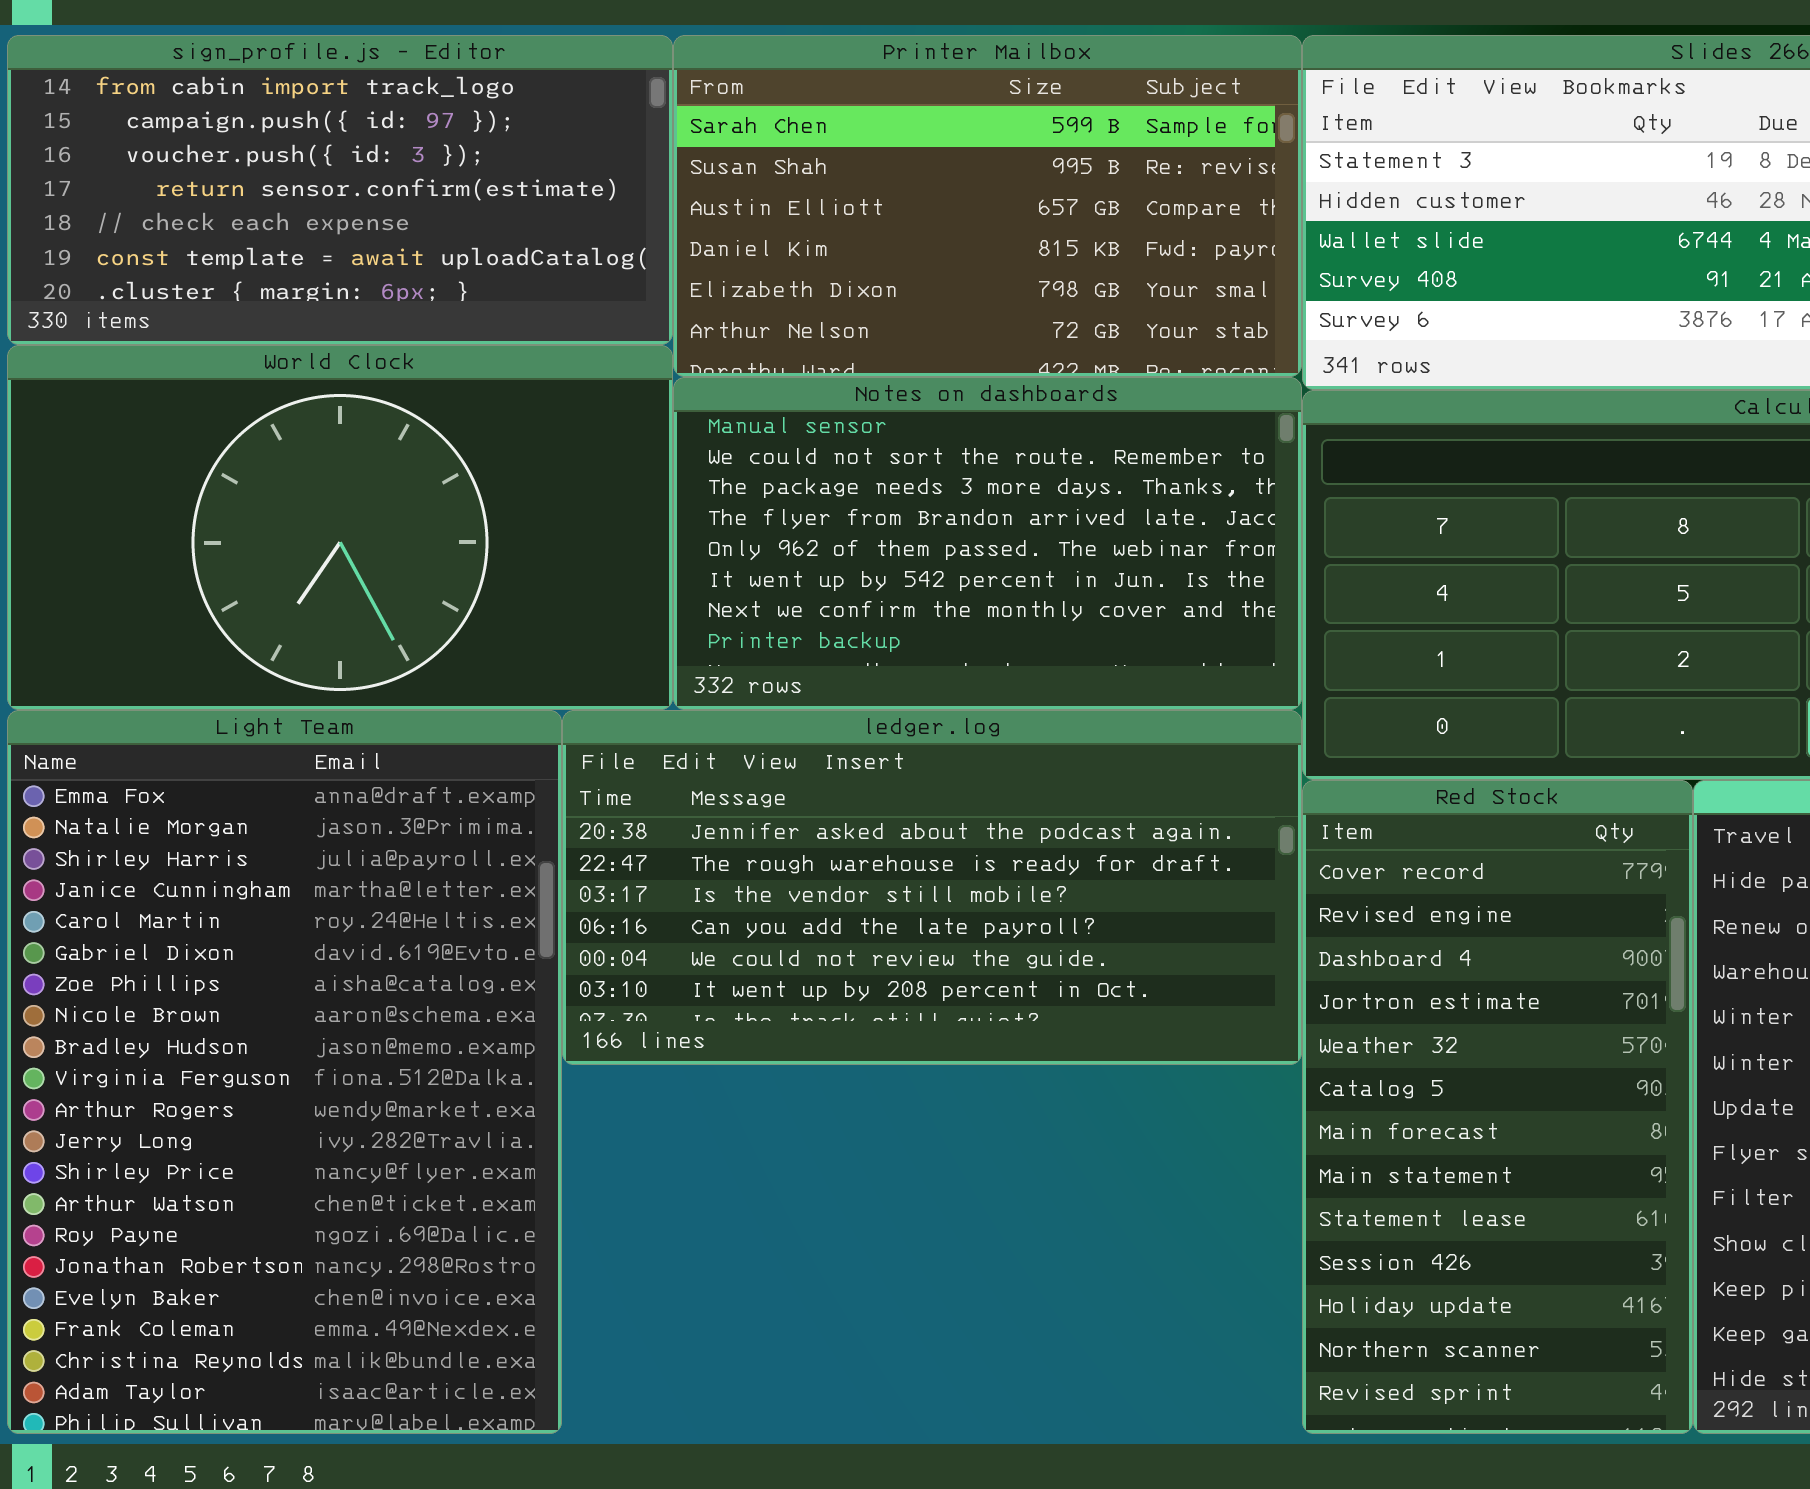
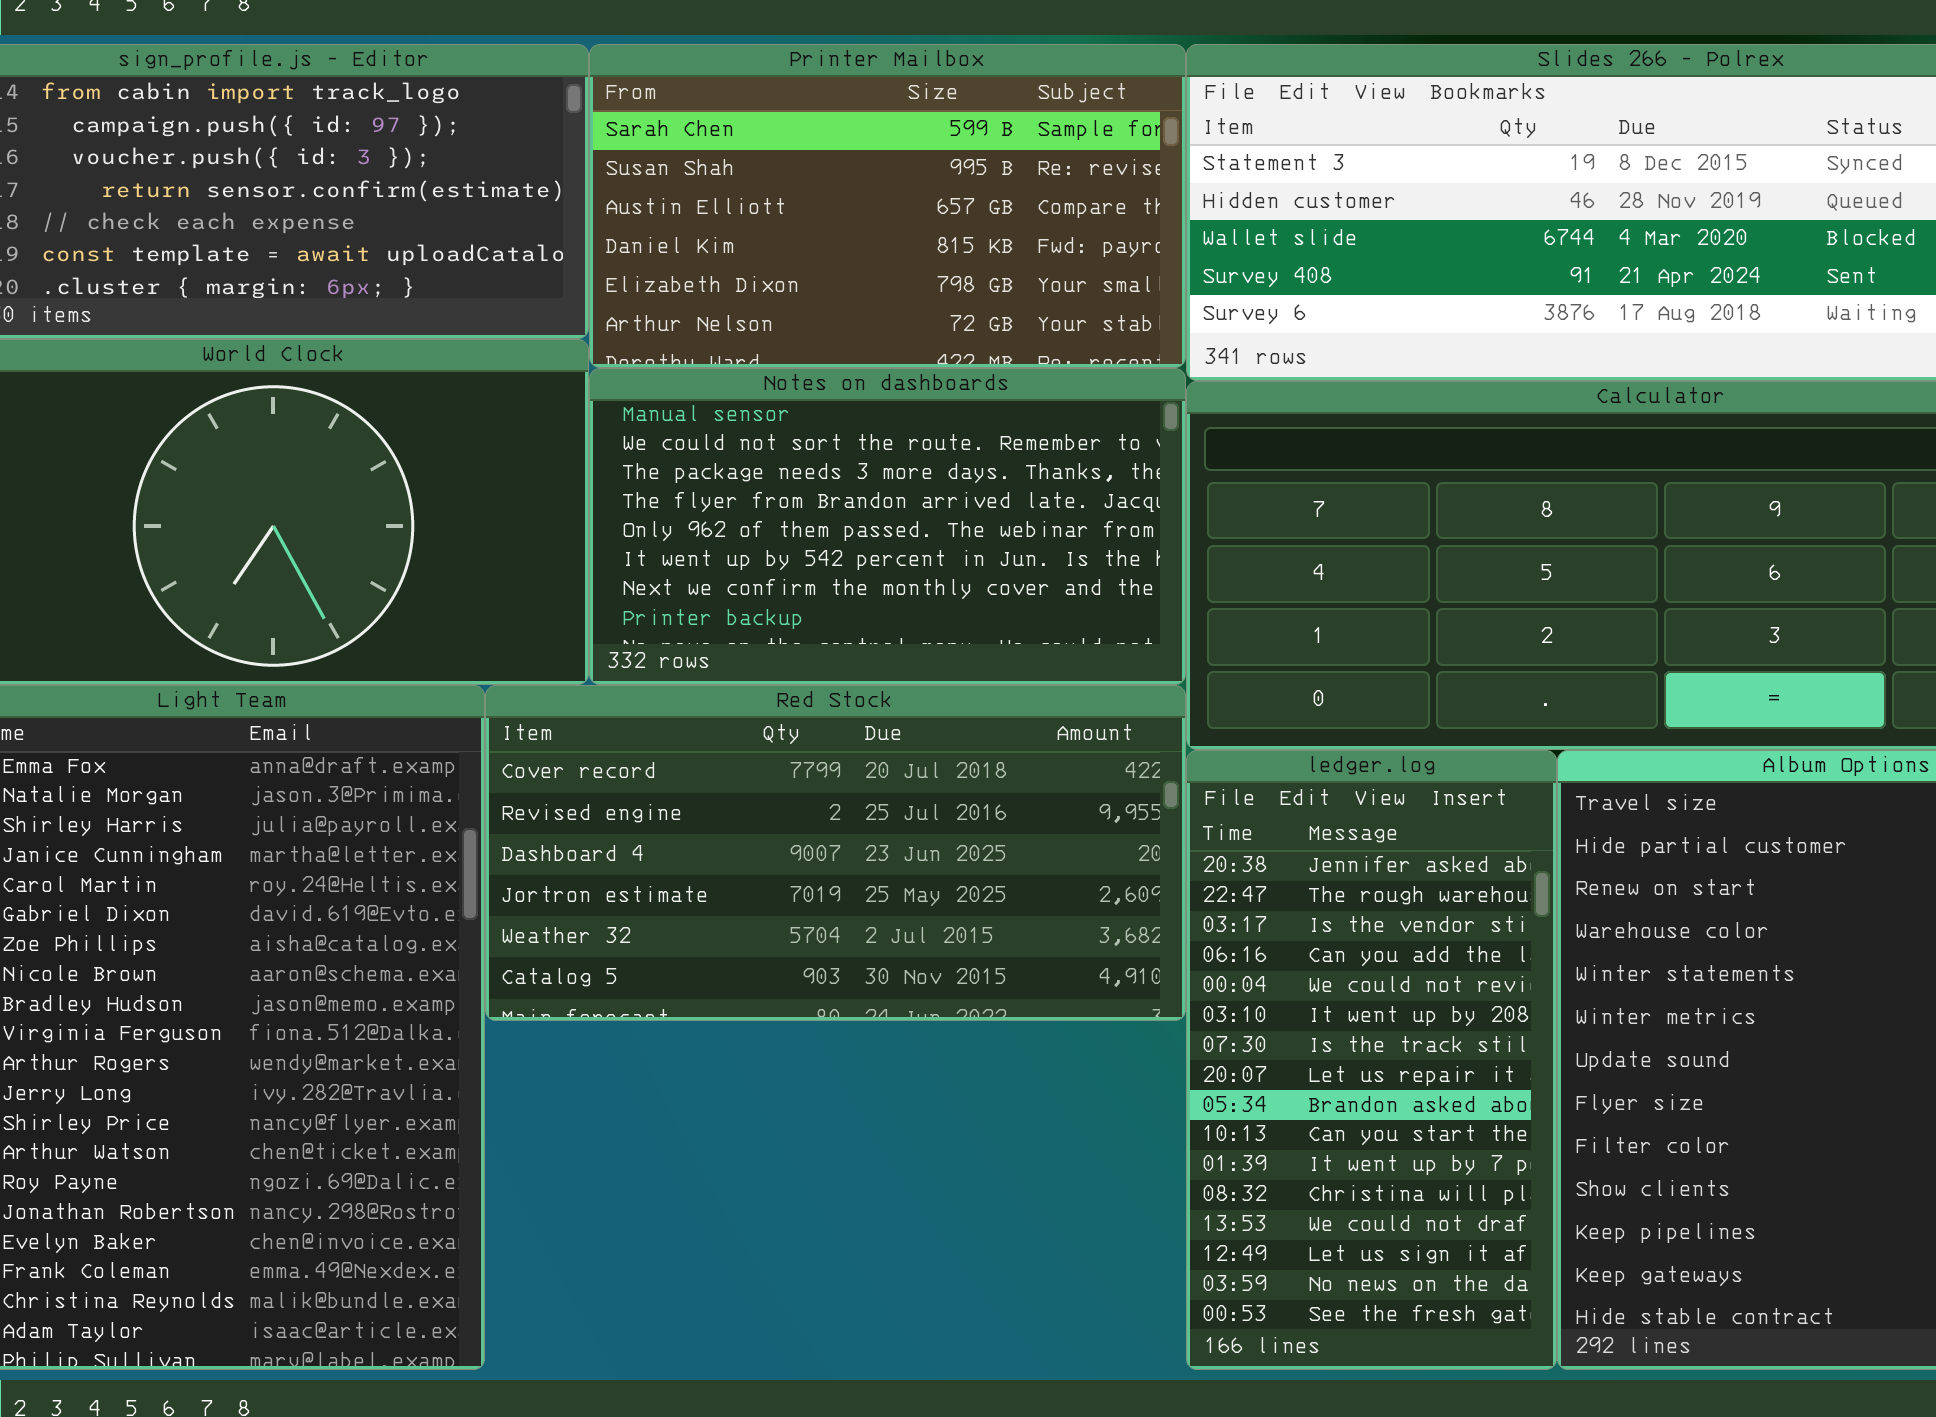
ledger.log: [562,710,1302,1065] -> [1186,750,1557,1370], moved, resized
Red Stock: [1302,780,1693,1434] -> [485,685,1186,1021], moved, resized

